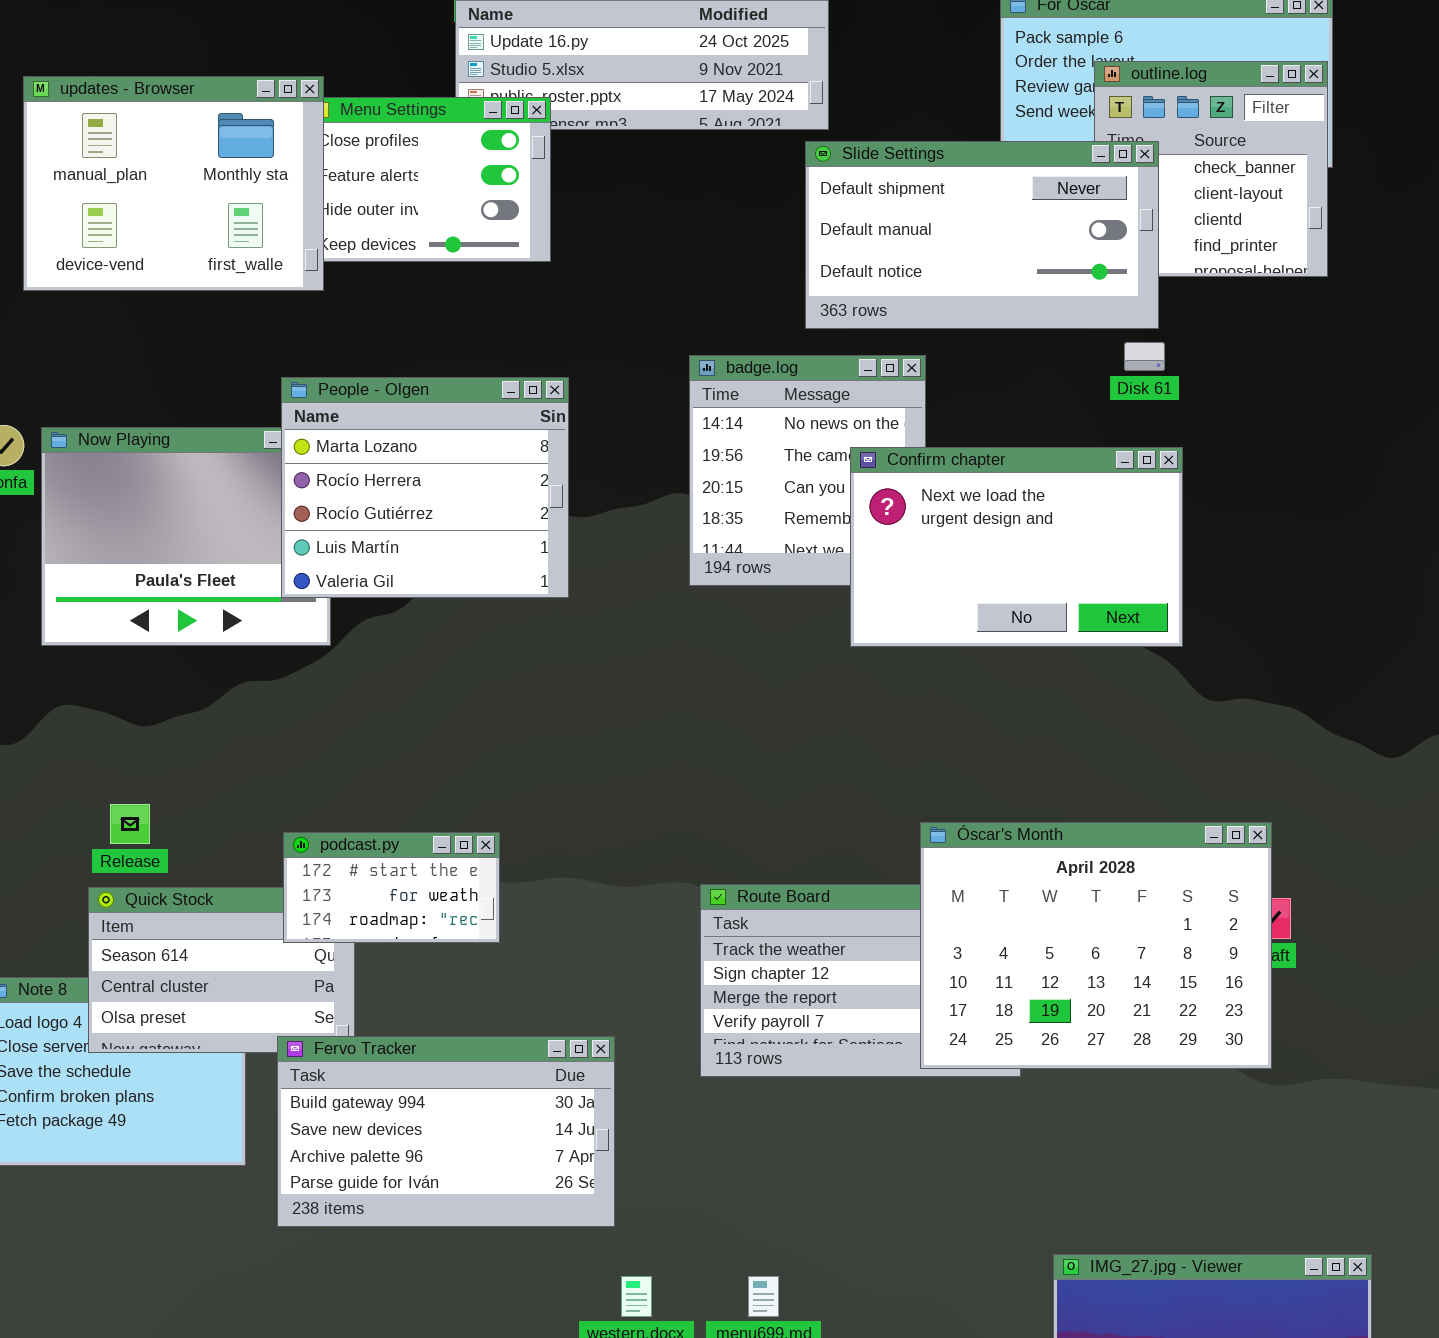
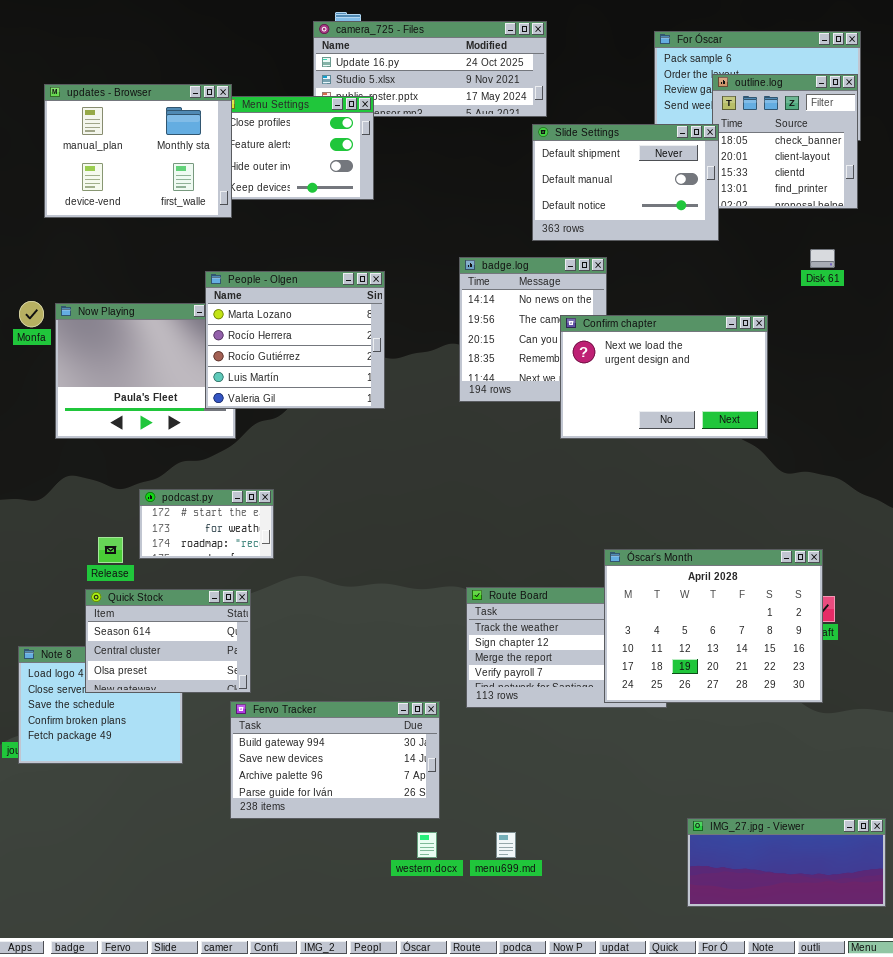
Slide Settings: [805,141,1159,329] -> [532,124,719,241], resized
Disk 61: [1124,342,1165,371] -> [810,249,835,268], moved
podcast.py: [283,832,500,943] -> [139,489,274,559], moved
Fervo Tracker: [277,1036,615,1227] -> [230,701,440,819], moved

